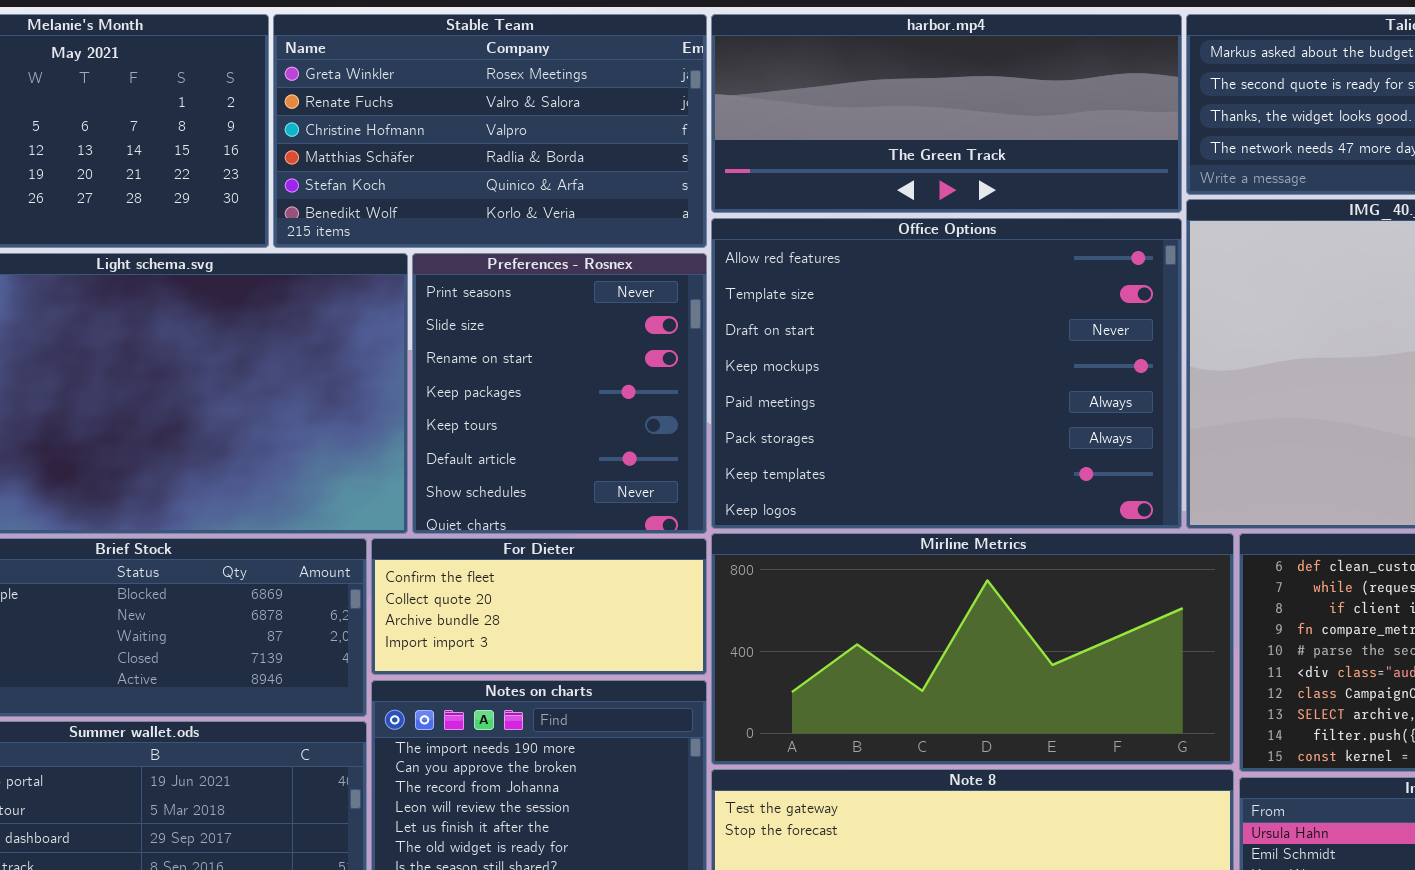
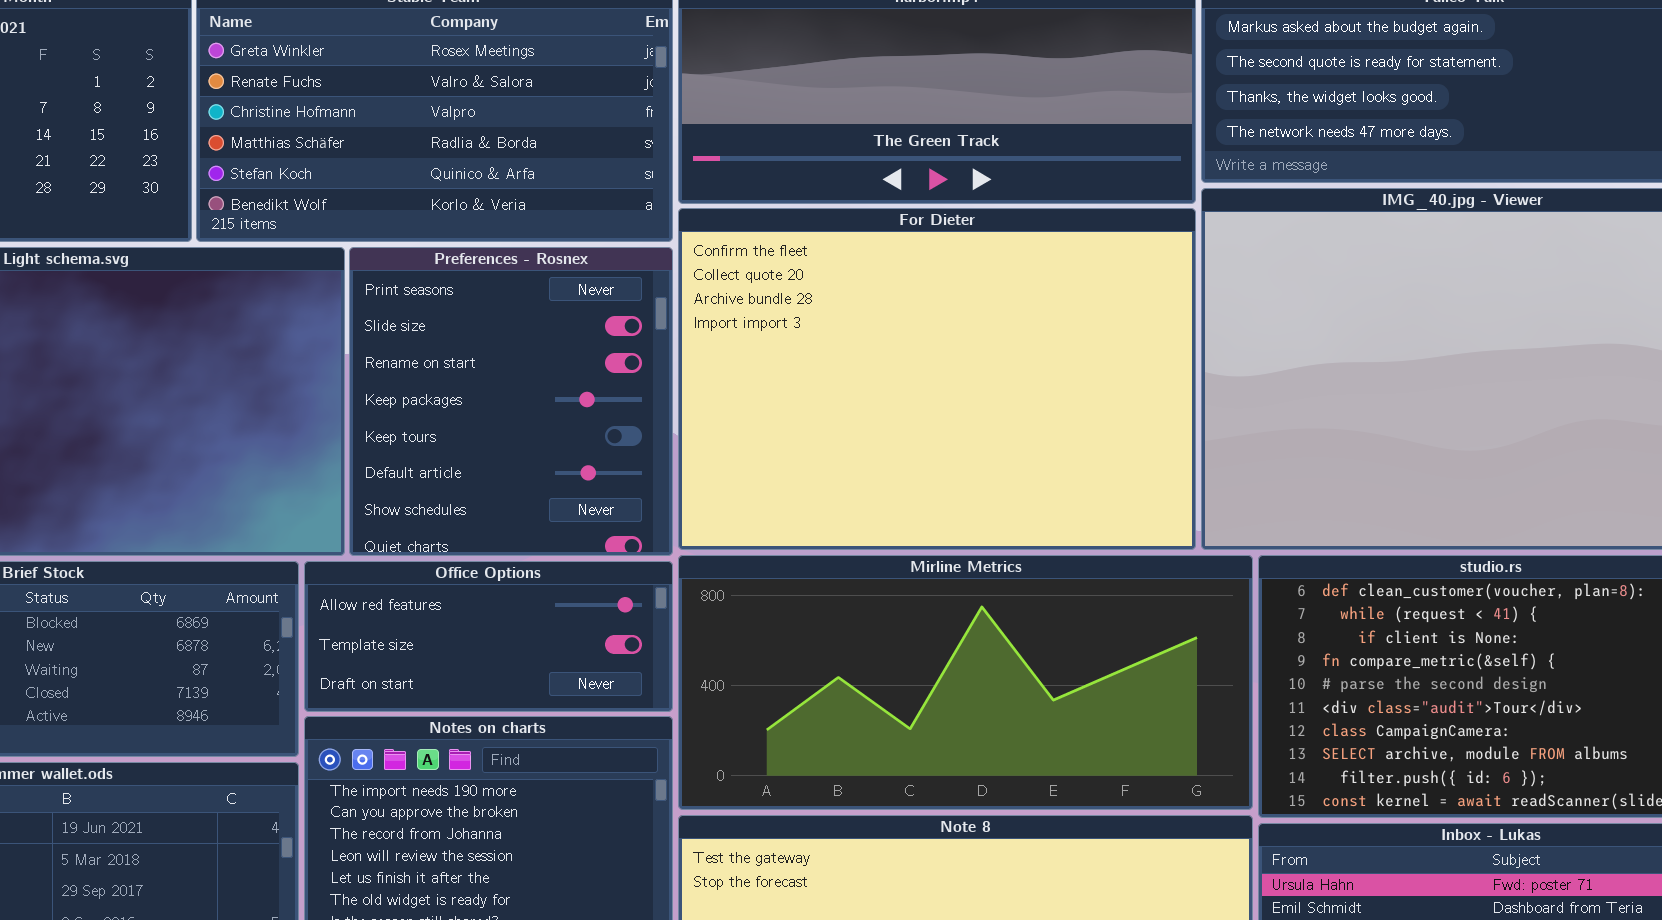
Office Options: [711,218,1182,529] -> [304,561,673,712], moved, resized
For Dieter: [371,538,707,675] -> [678,208,1196,550], moved, resized

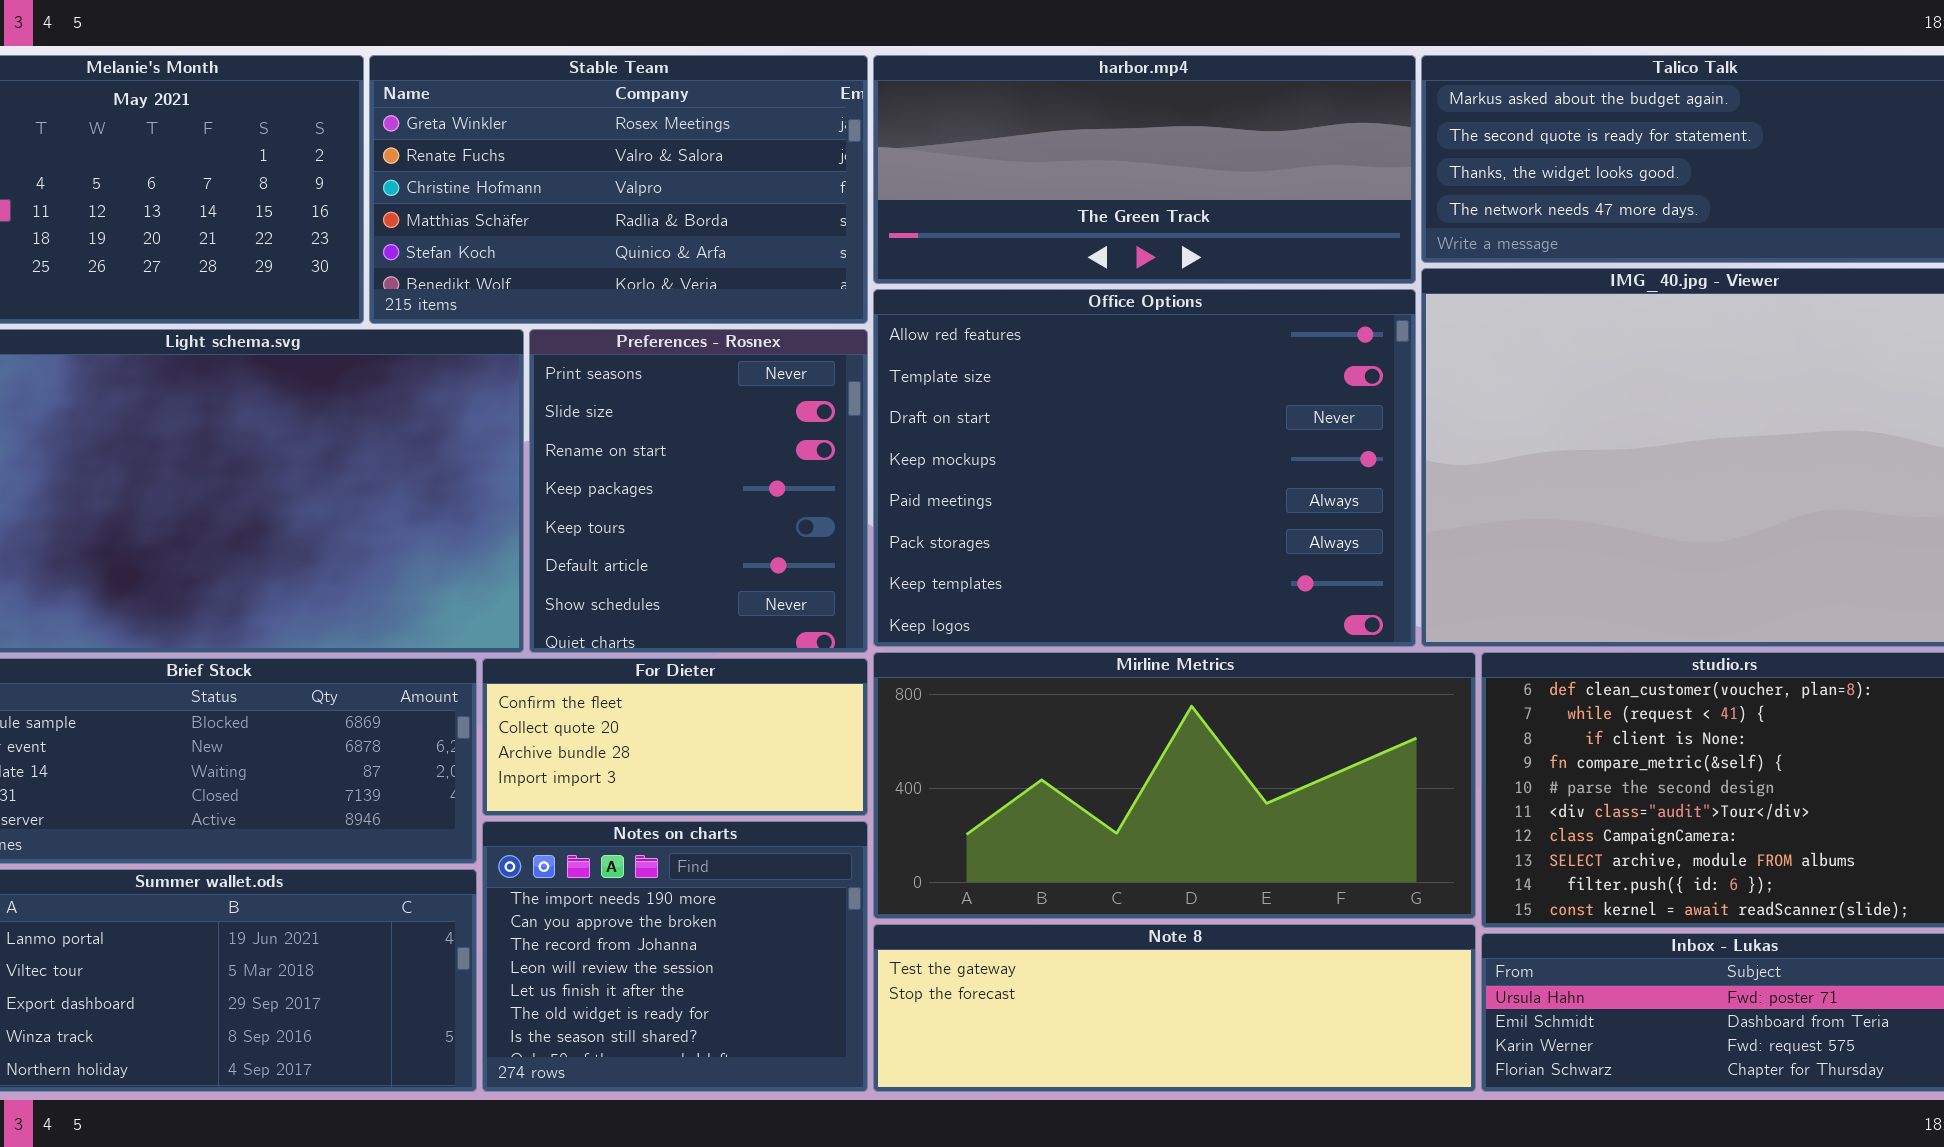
For Dieter: [678,208,1196,550] -> [482,658,868,816], moved, resized
Office Options: [304,561,673,712] -> [873,289,1416,647], moved, resized

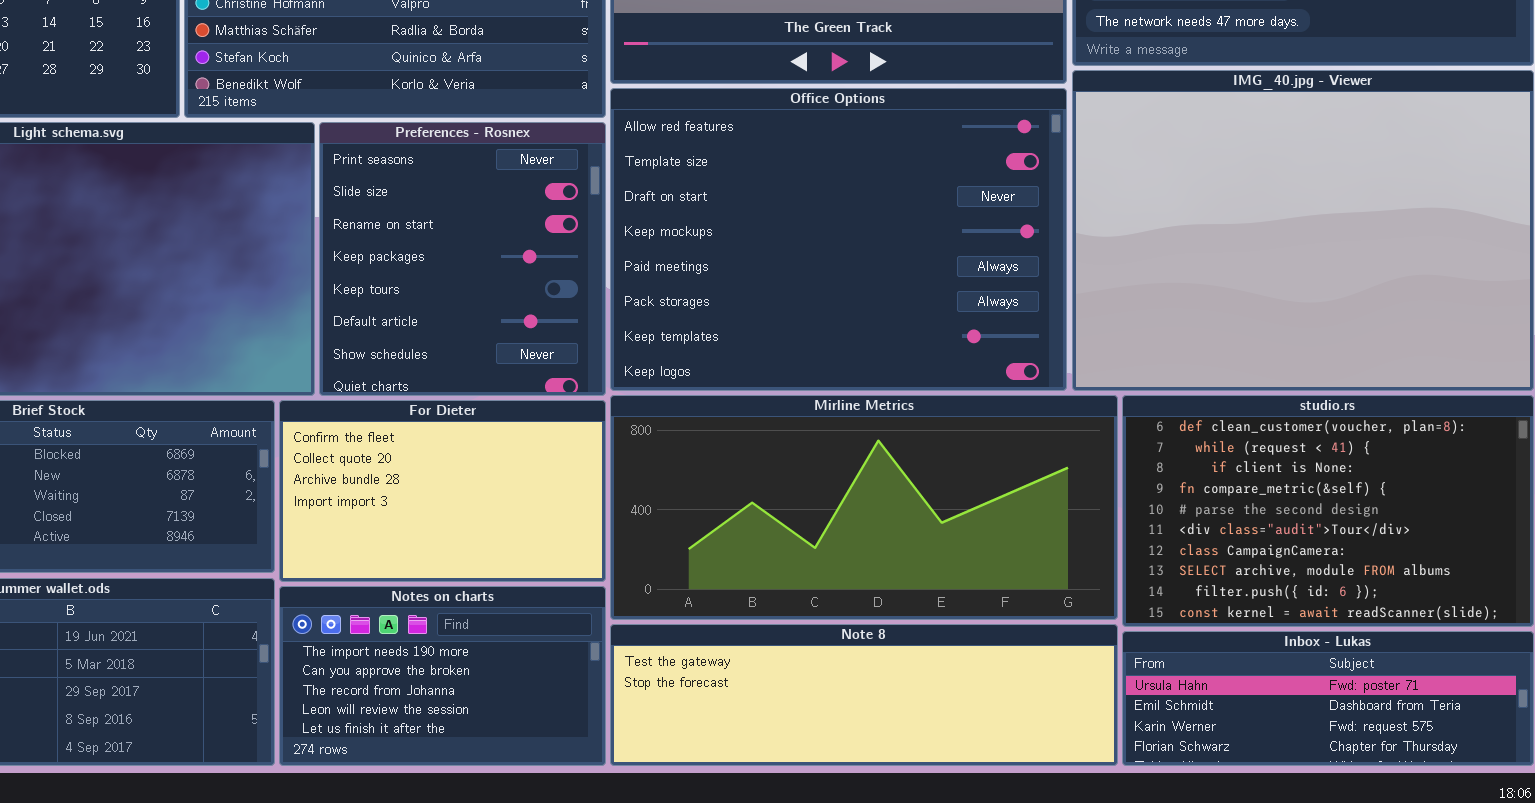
For Dieter: [482,658,868,816] -> [279,400,606,582], resized
Notes on charts: [482,821,868,1092] -> [279,586,606,766], resized

